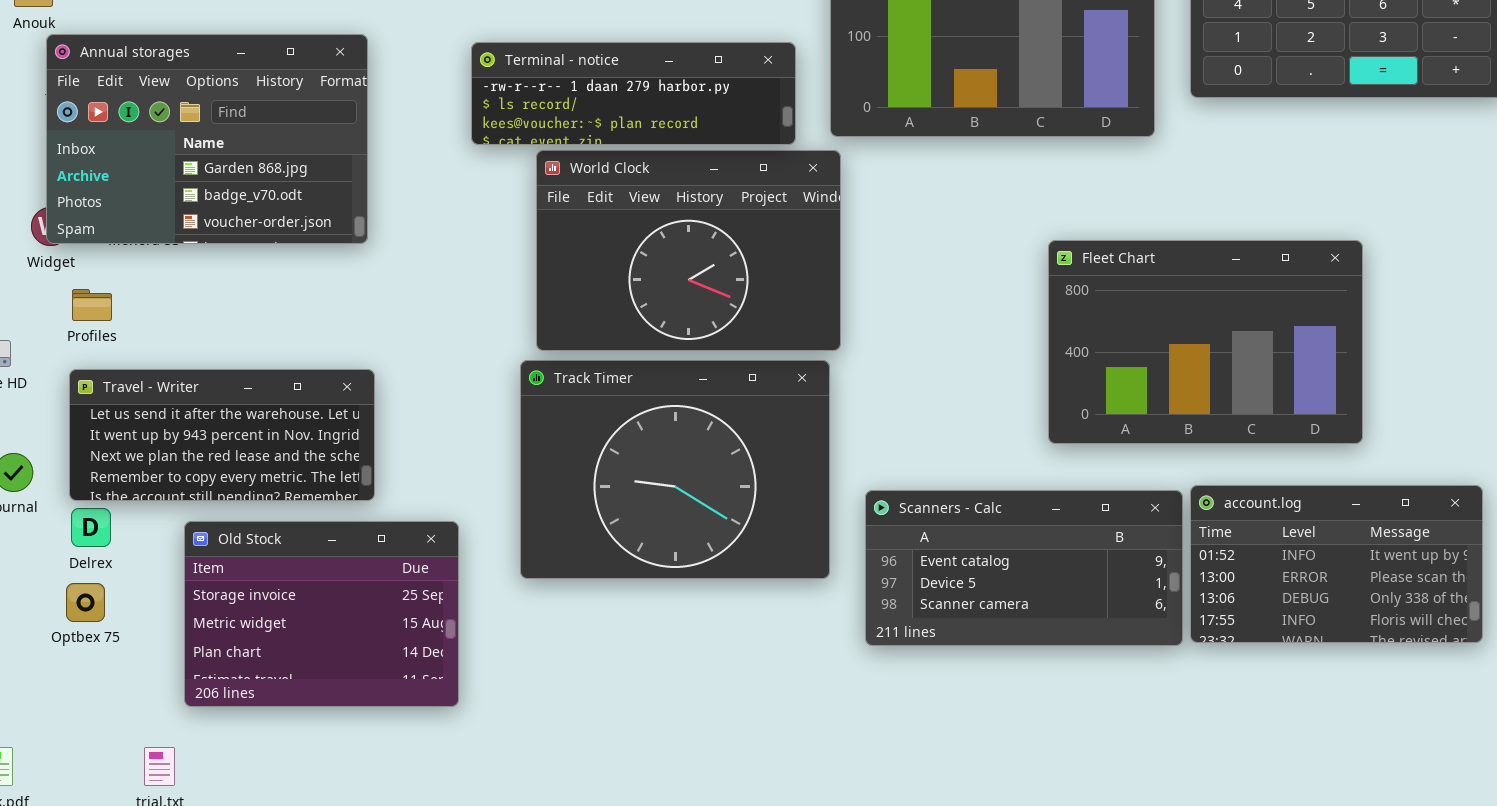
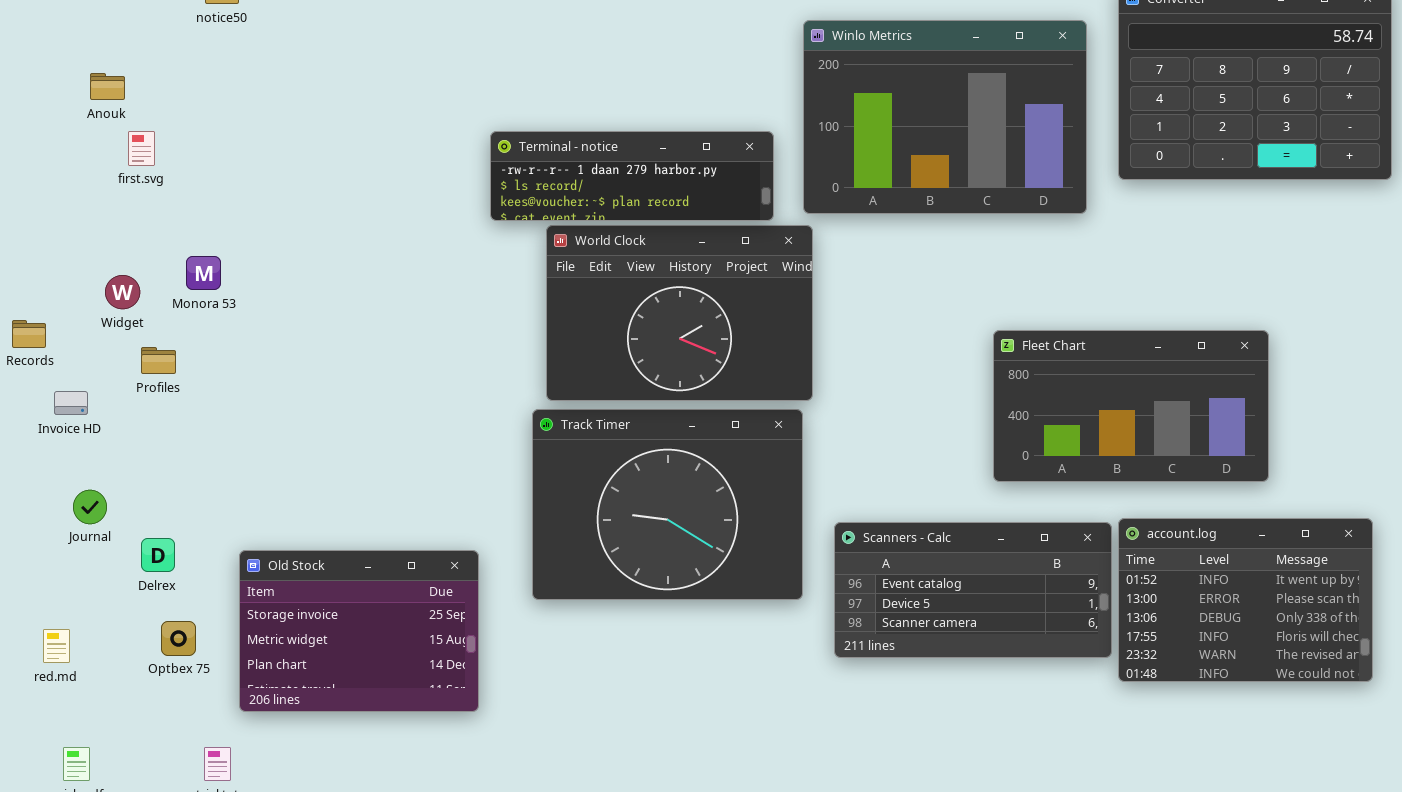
Annual storages: [46,34,368,244] -> none, closed
Fleet Chart: [1048,240,1363,444] -> [993,330,1269,482], resized
Travel - Writer: [69,369,375,501] -> none, closed
account.log: [1190,485,1483,643] -> [1118,518,1373,682], resized
Optbex 75: [66,583,105,622] -> [161,621,196,656], moved

